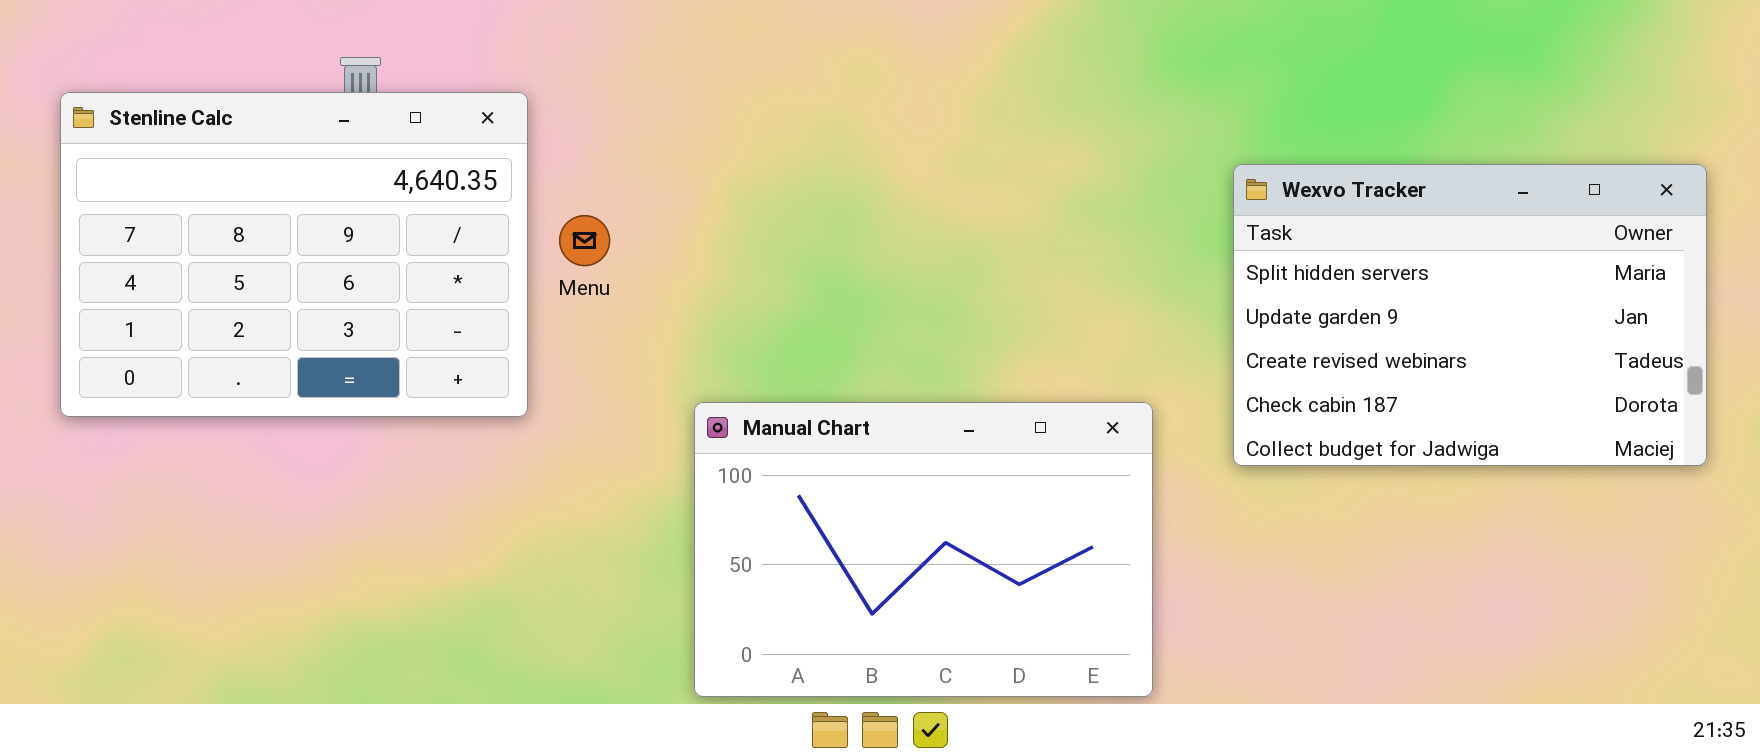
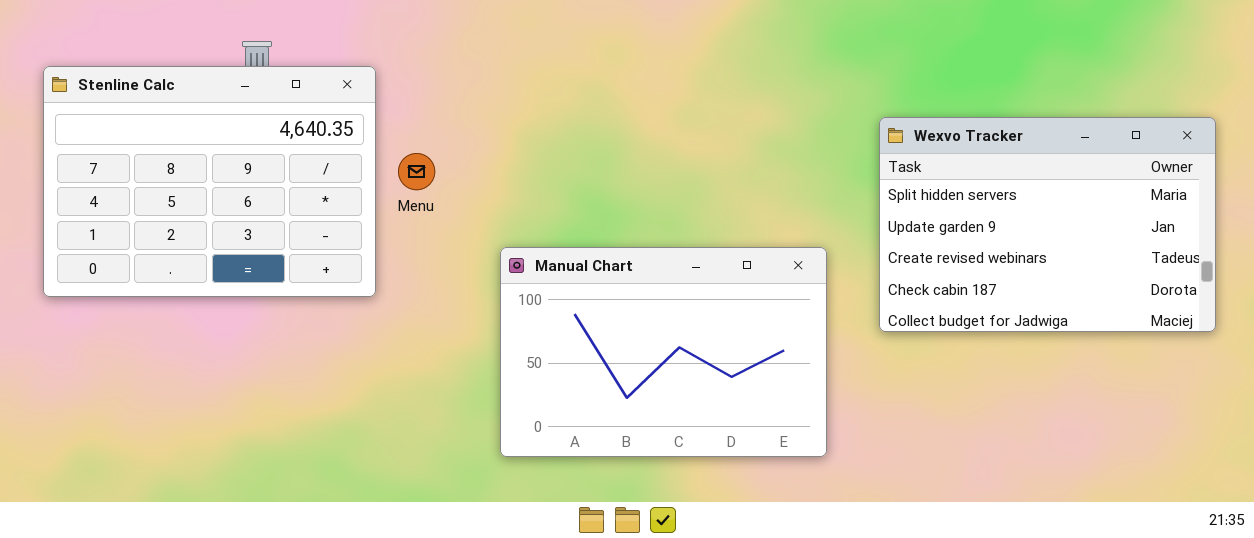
Manual Chart: [694,402,1153,697] -> [500,247,827,457], moved

